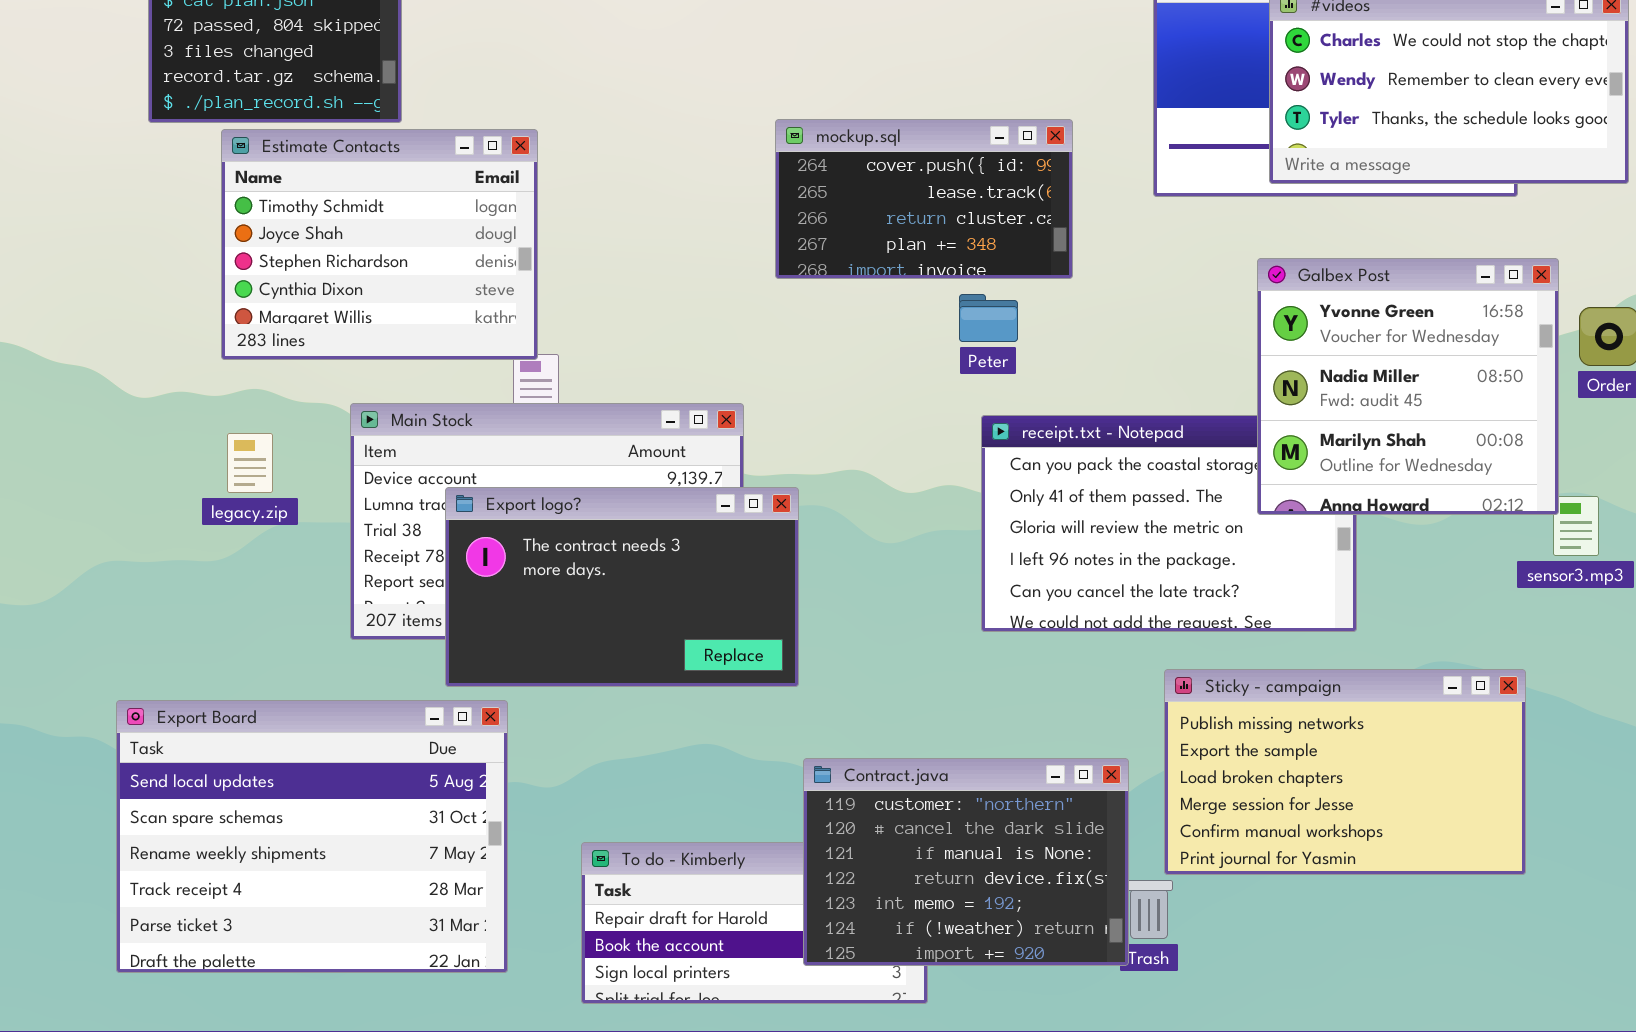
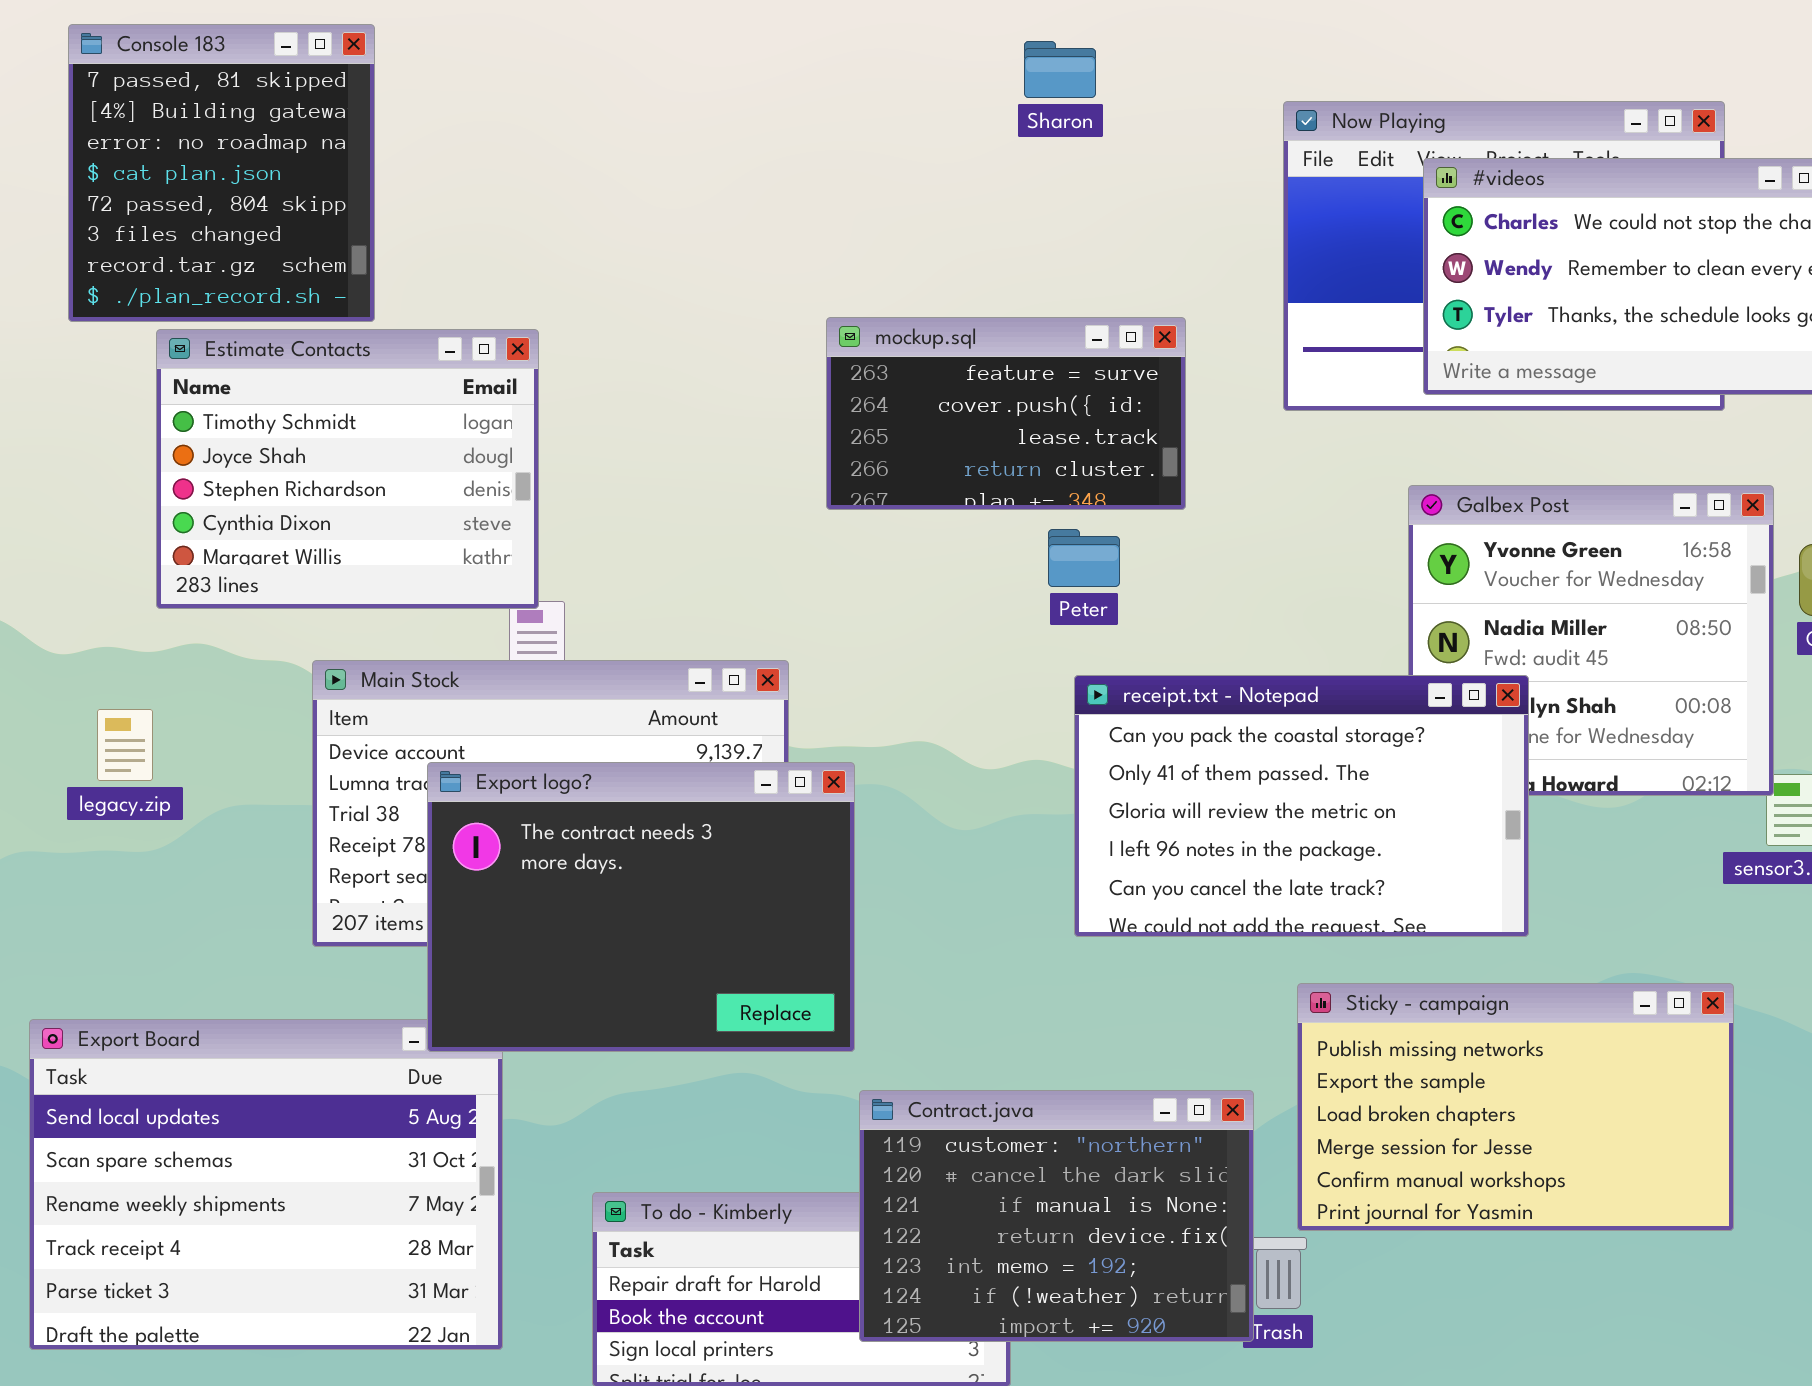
mockup.sql: [775,119,1073,279] -> [826,317,1186,510], scrolled up 1 row
receipt.txt - Notepad: [981,415,1357,632] -> [1074,675,1529,937], raised
legacy.zip: [227,433,273,493] -> [97,709,153,781], moved
Export logo?: [445,487,799,687] -> [427,762,855,1052], resized

